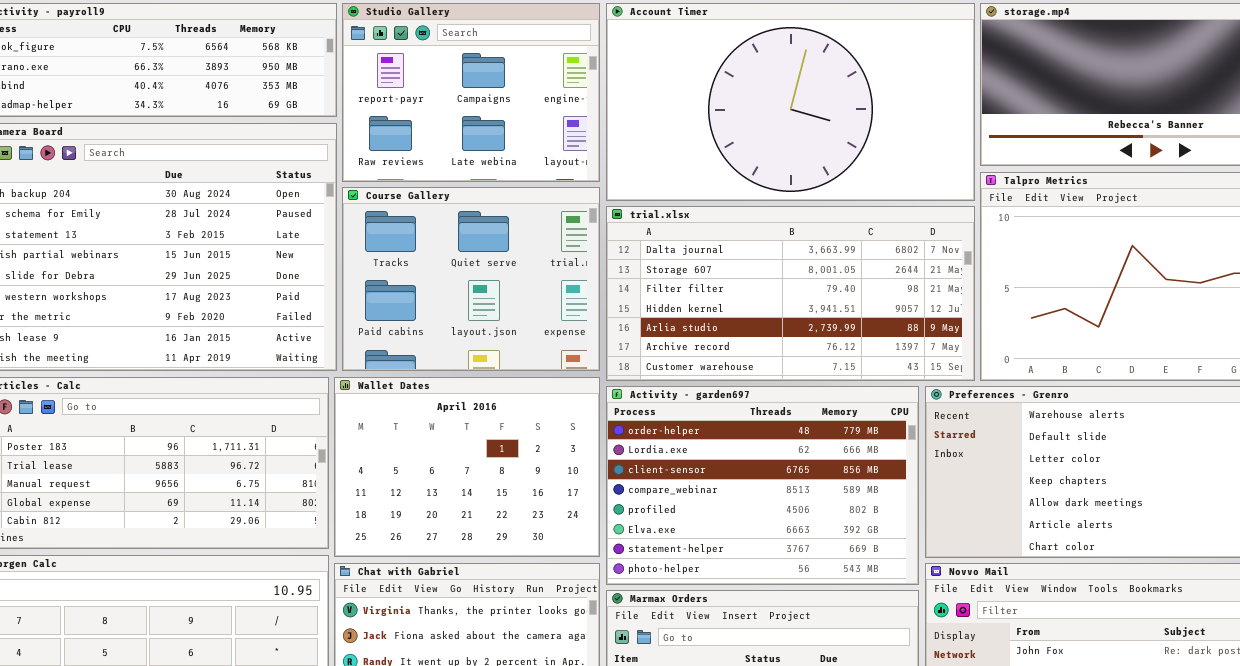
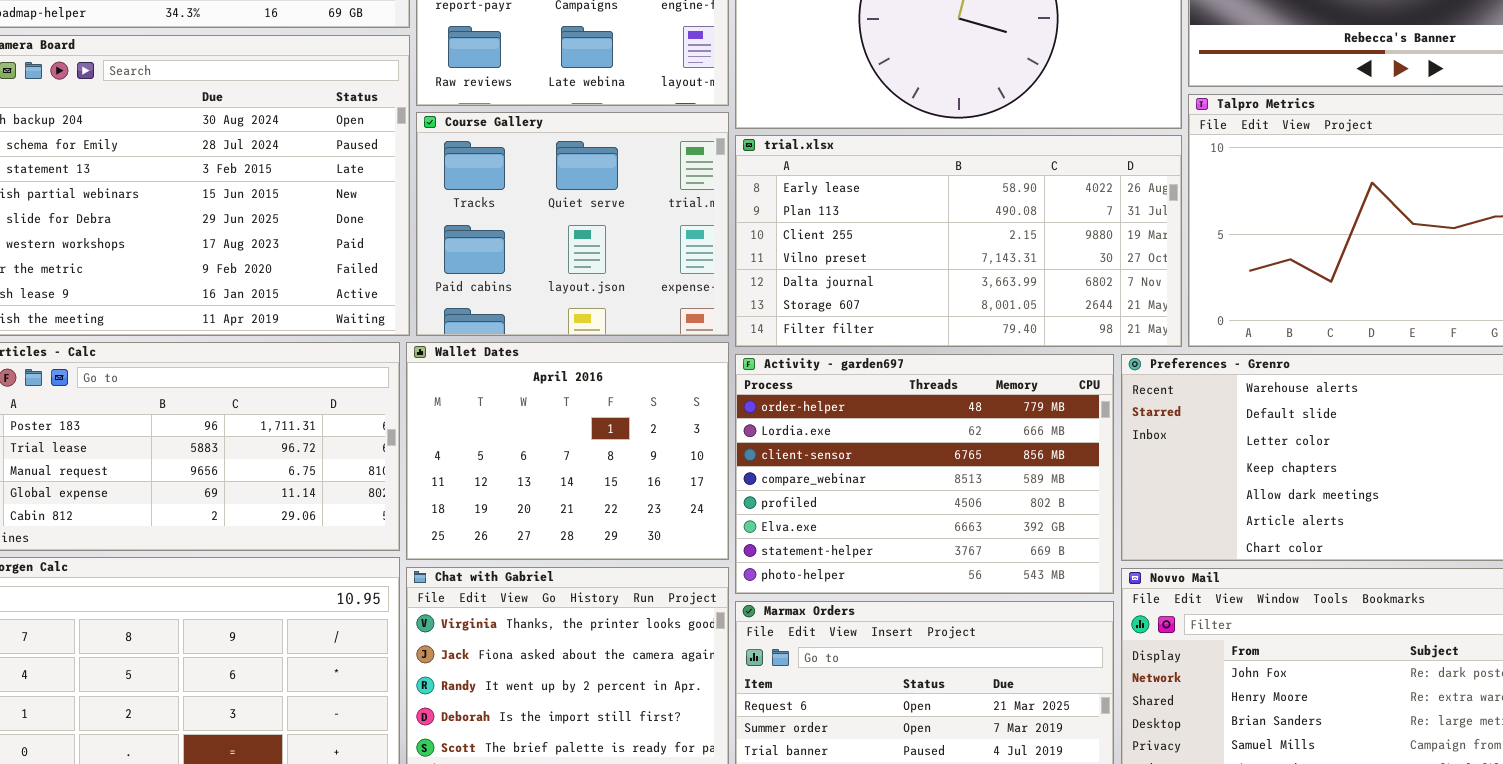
trial.xlsx: [606,206,975,381] -> [735,135,1182,347], scrolled up 4 rows

